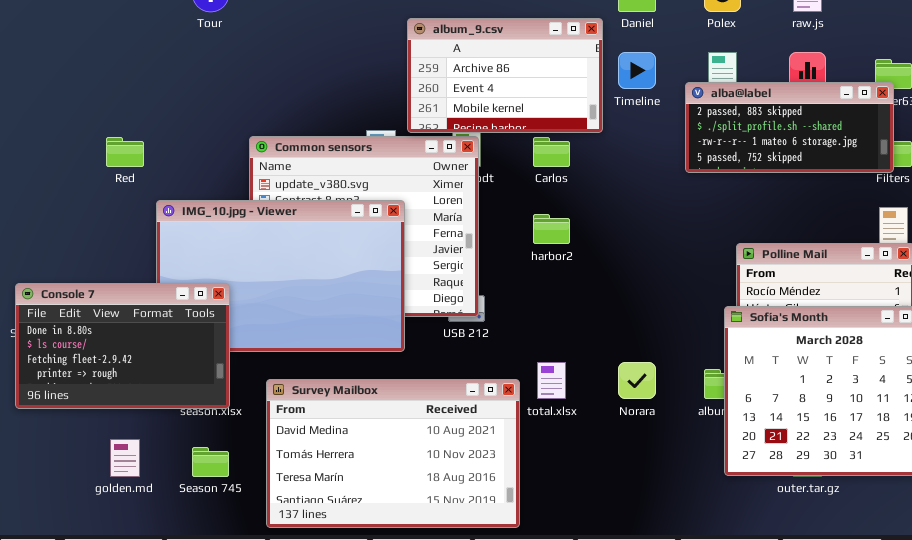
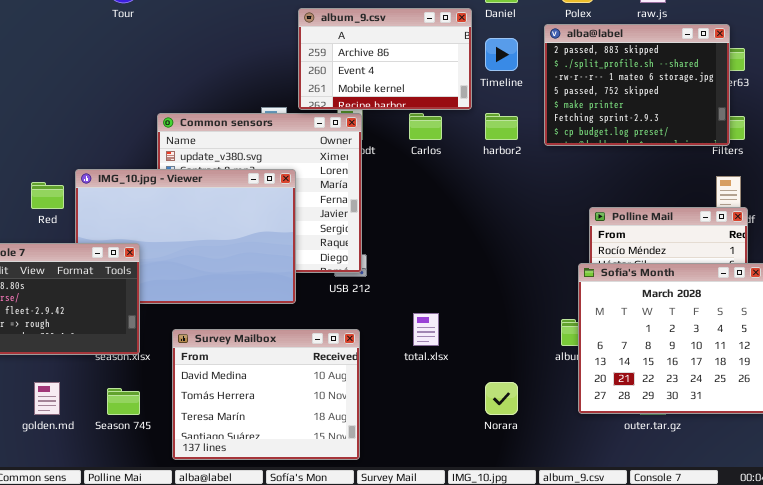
alba@label: [685,82,894,173] -> [544,24,730,146], resized
Red: [106,137,144,167] -> [31,182,64,209], moved
harbor2: [533,214,570,244] -> [485,113,518,140], moved
Norara: [618,362,656,399] -> [485,382,518,415], moved
Survey Mailbox: [266,379,520,528] -> [172,329,360,460], resized

